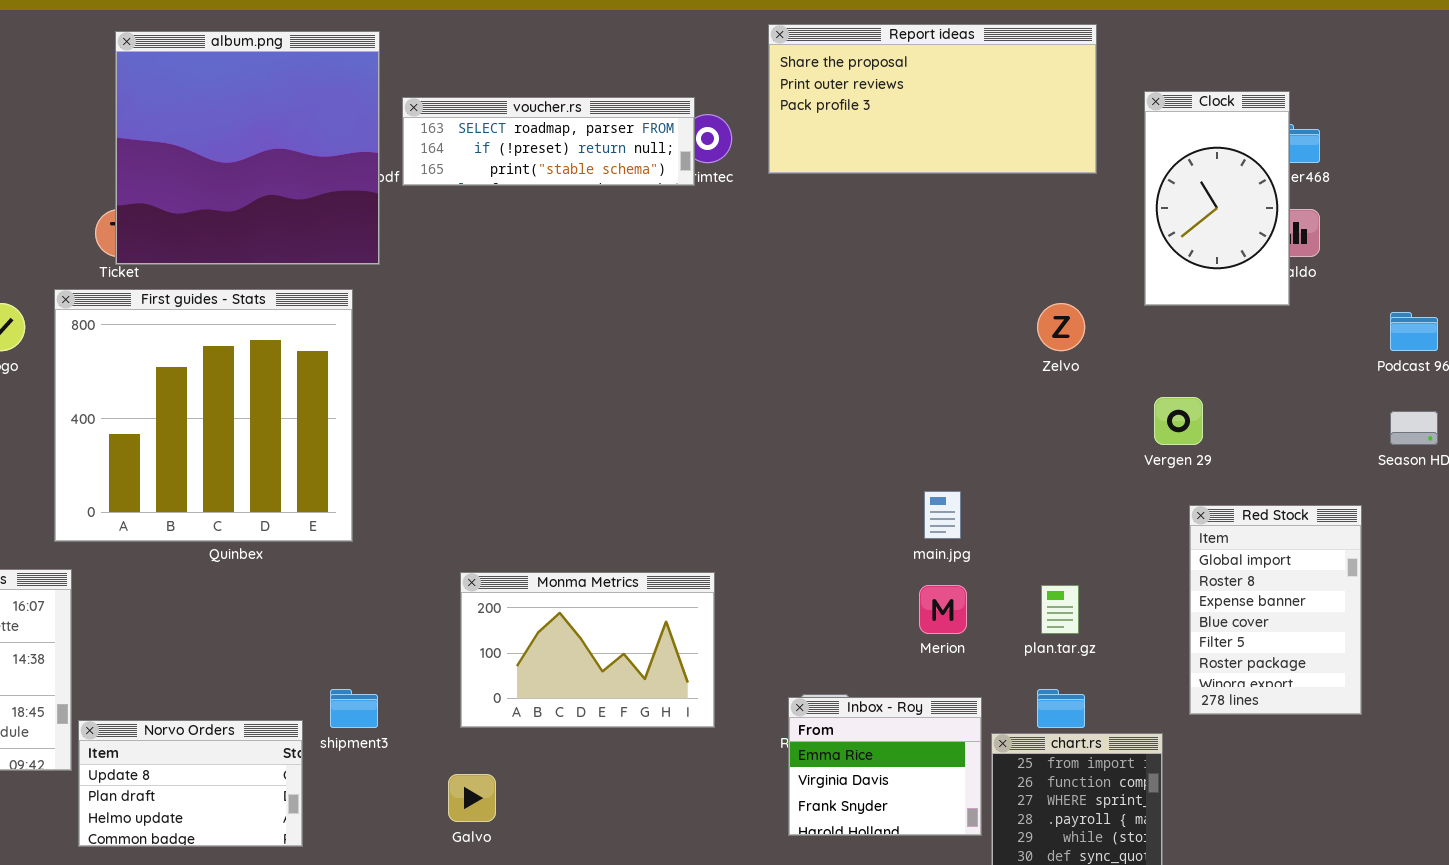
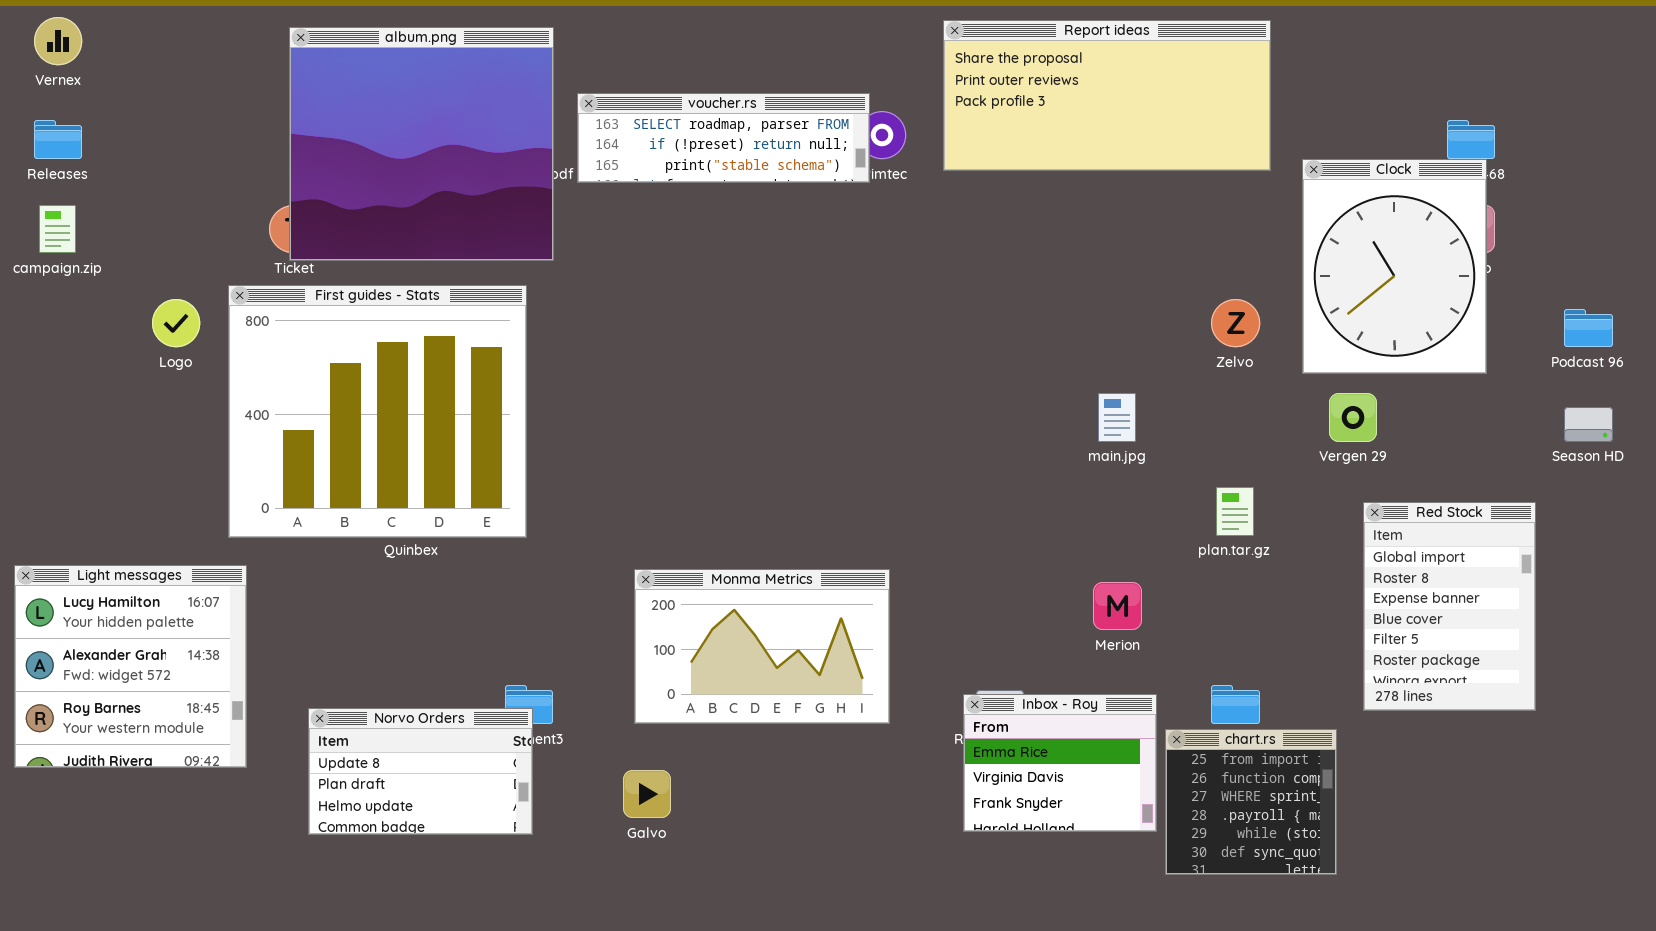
Clock: [1144,91,1290,306] -> [1302,159,1487,374], moved, resized
main.jpg: [924,491,961,539] -> [1098,393,1136,442], moved
plan.tar.gz: [1041,585,1079,634] -> [1216,487,1254,536], moved
Norvo Orders: [78,720,303,847] -> [308,708,533,835], moved

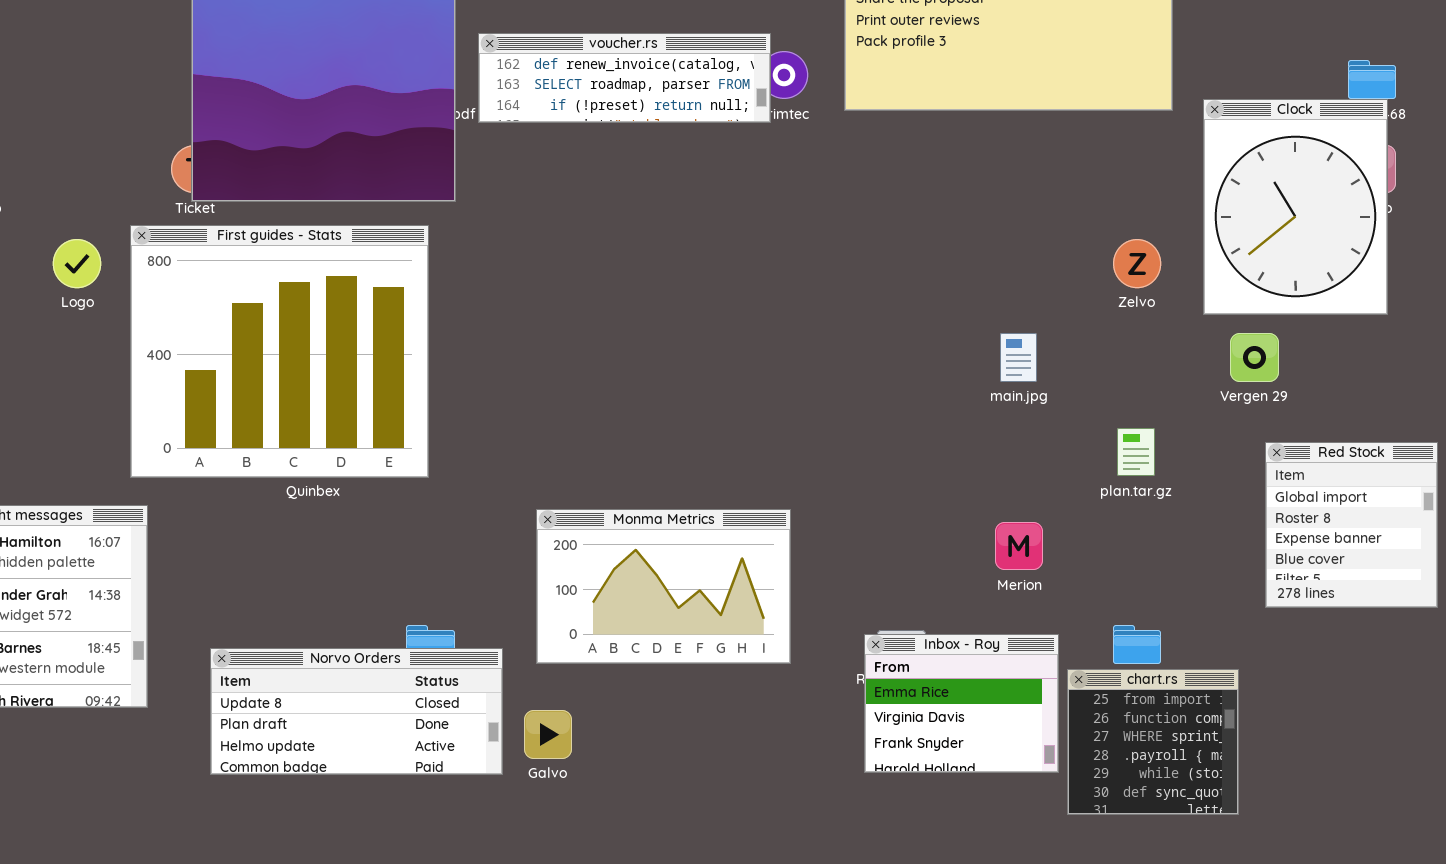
voucher.rs: [577,93,870,183] -> [478,33,771,123], scrolled up 1 row
Red Stock: [1363,502,1536,711] -> [1265,442,1438,608], resized
Norvo Orders: [308,708,533,835] -> [210,648,503,775], resized

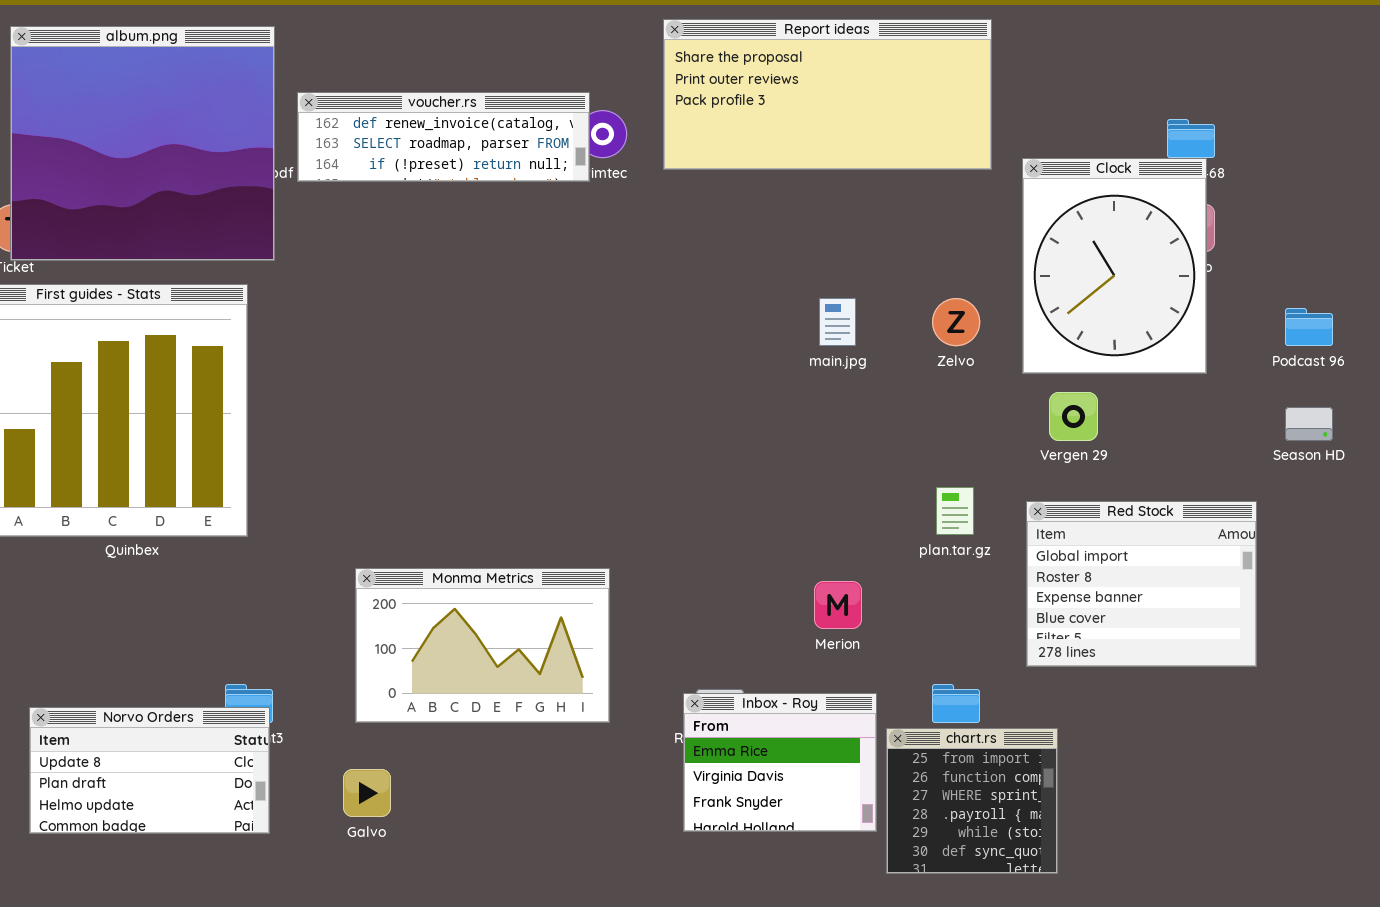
main.jpg: [1000,333,1037,382] -> [819,298,856,346], moved
Red Stock: [1265,442,1438,608] -> [1026,501,1257,667], resized
Norvo Orders: [210,648,503,775] -> [29,707,270,834], resized

